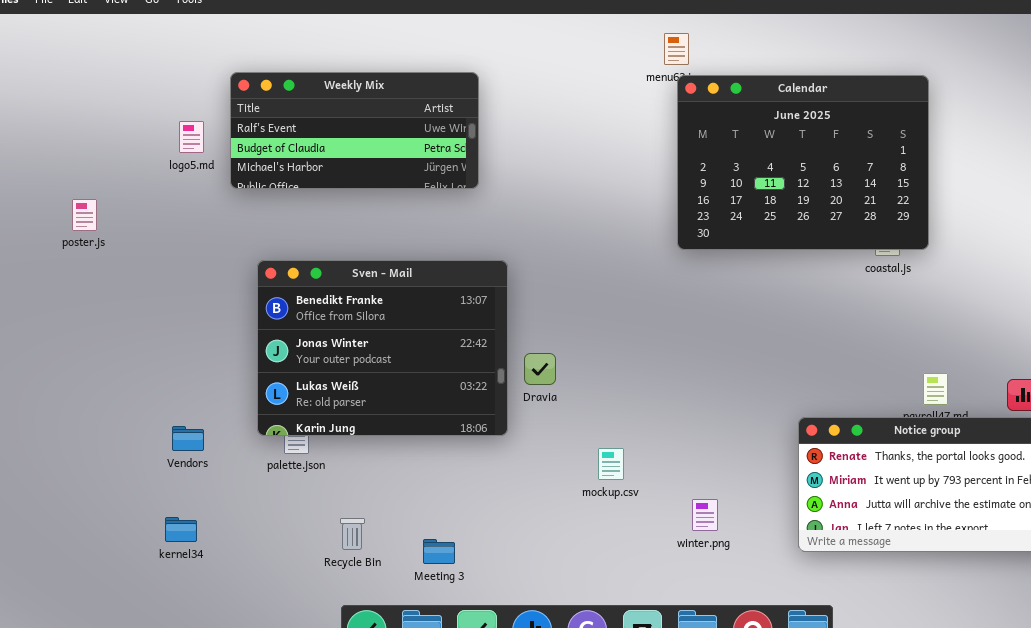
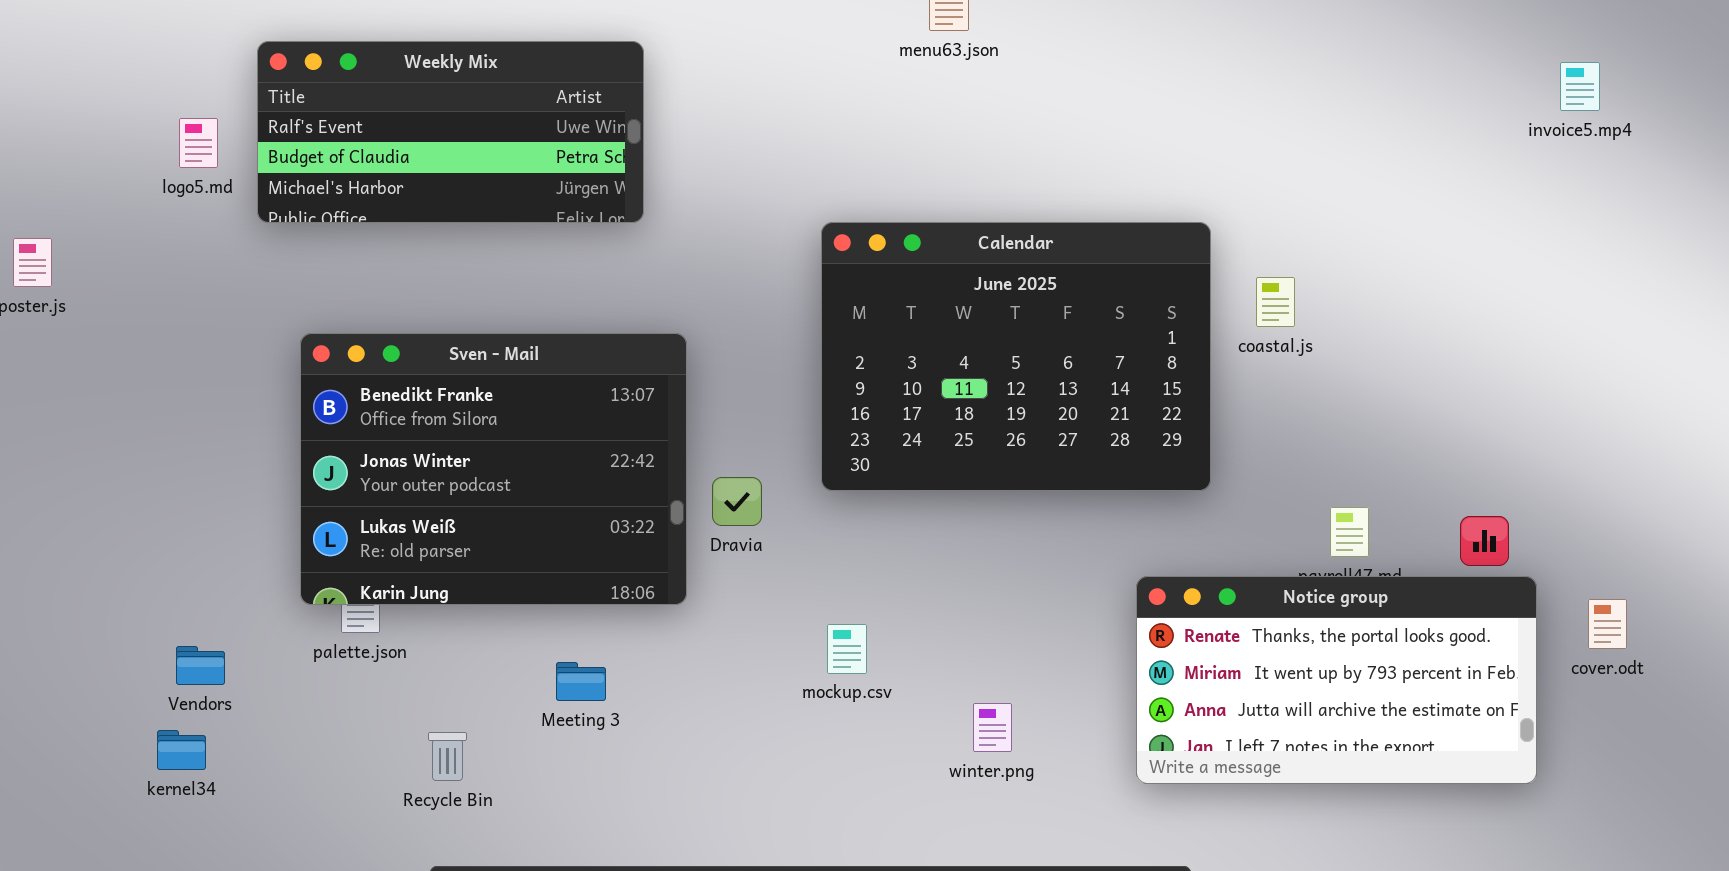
Calendar: [677,75,929,250] -> [821,222,1211,491], moved
Vendors: [172,426,204,451] -> [176,646,225,685], moved
Meeting 3: [423,539,455,564] -> [556,662,606,701], moved

